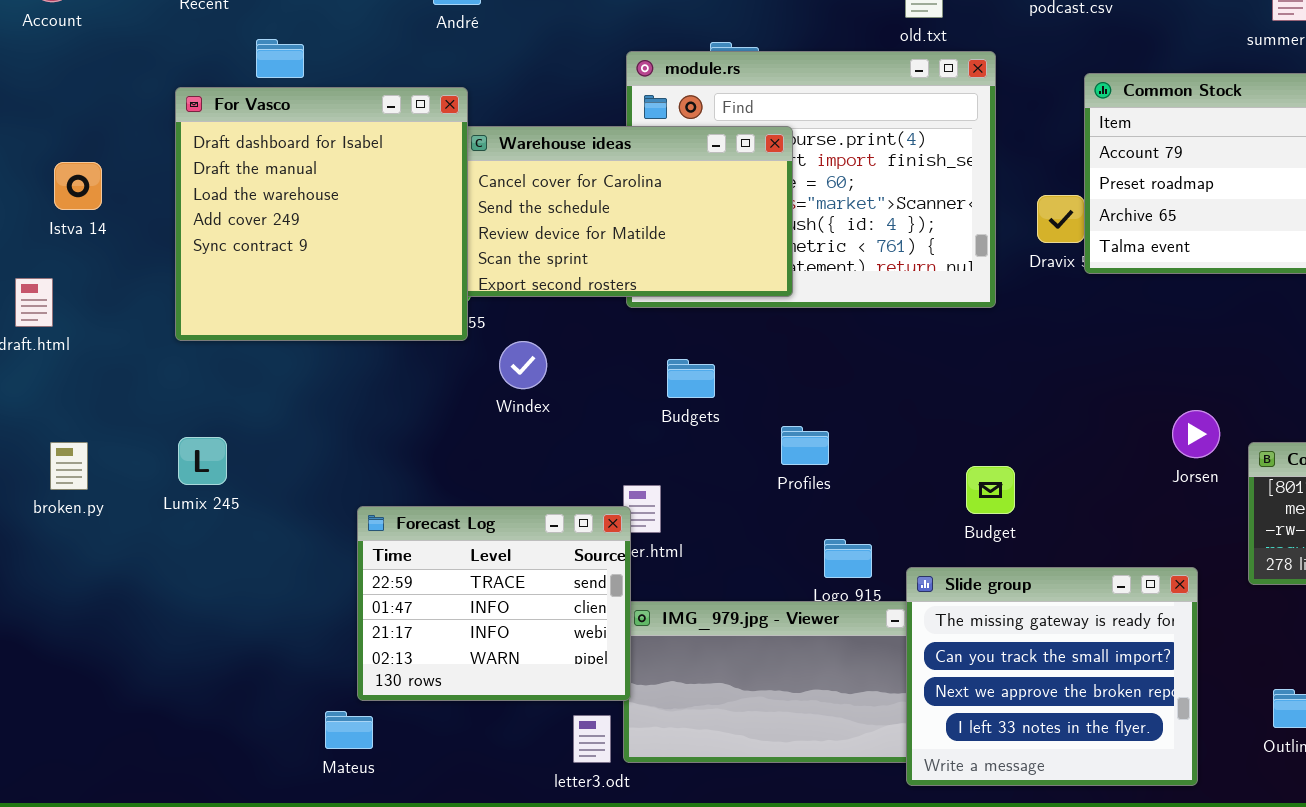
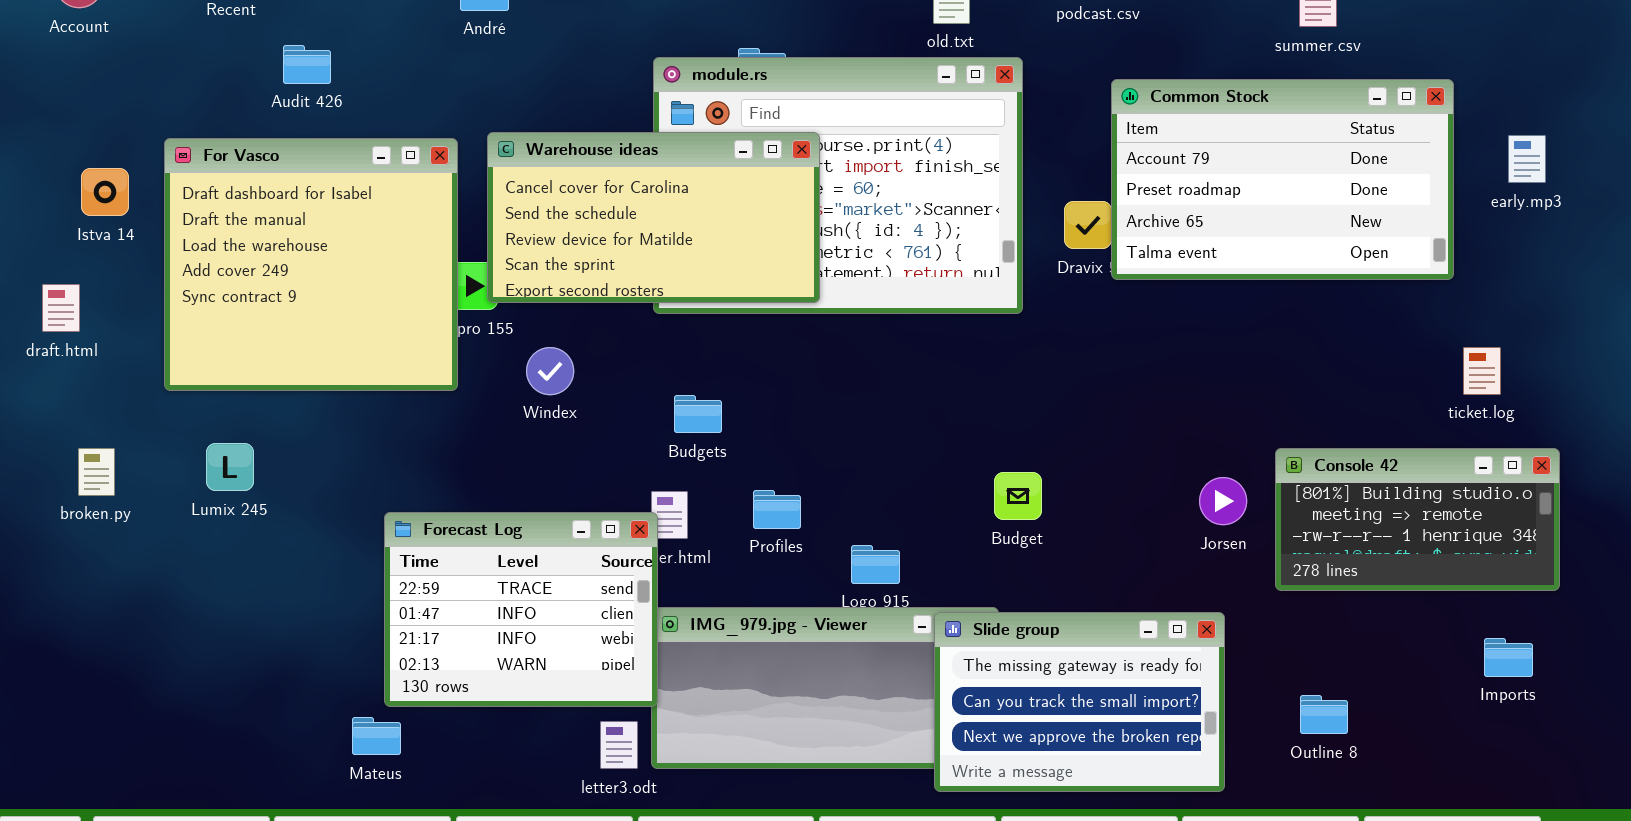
For Vasco: [175,87,468,341] -> [164,138,458,391], moved
Budgets: [667,359,715,398] -> [674,395,722,433], moved
Jorsen: [1172,410,1220,458] -> [1199,477,1247,525], moved
Profiles: [781,426,829,465] -> [753,490,801,529], moved
Slide group: [906,567,1198,786] -> [934,612,1225,792], resized

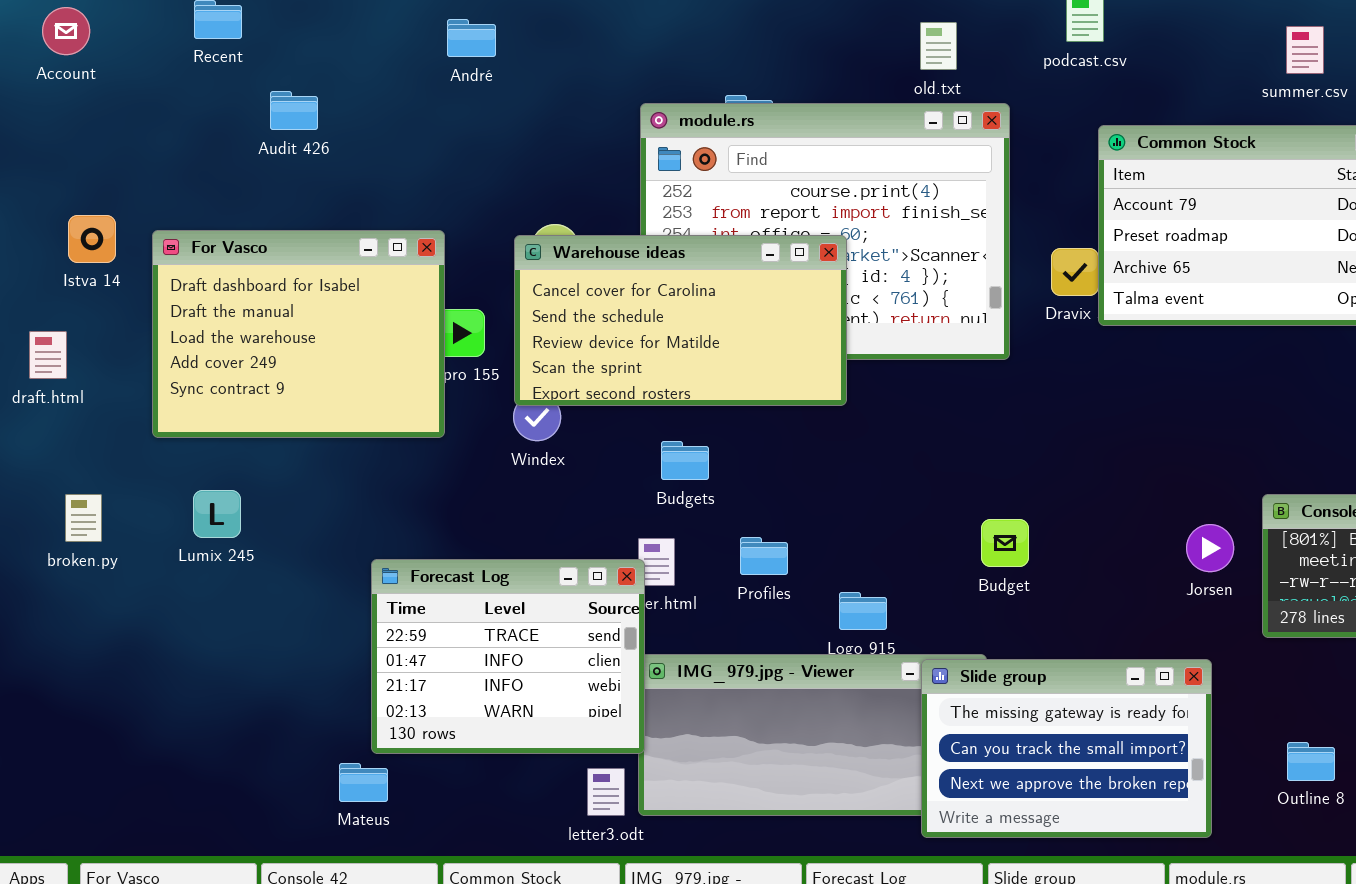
Warehouse ideas: [487,132,820,303] -> [514,235,847,406], moved
For Vasco: [164,138,458,391] -> [152,230,445,438], resized

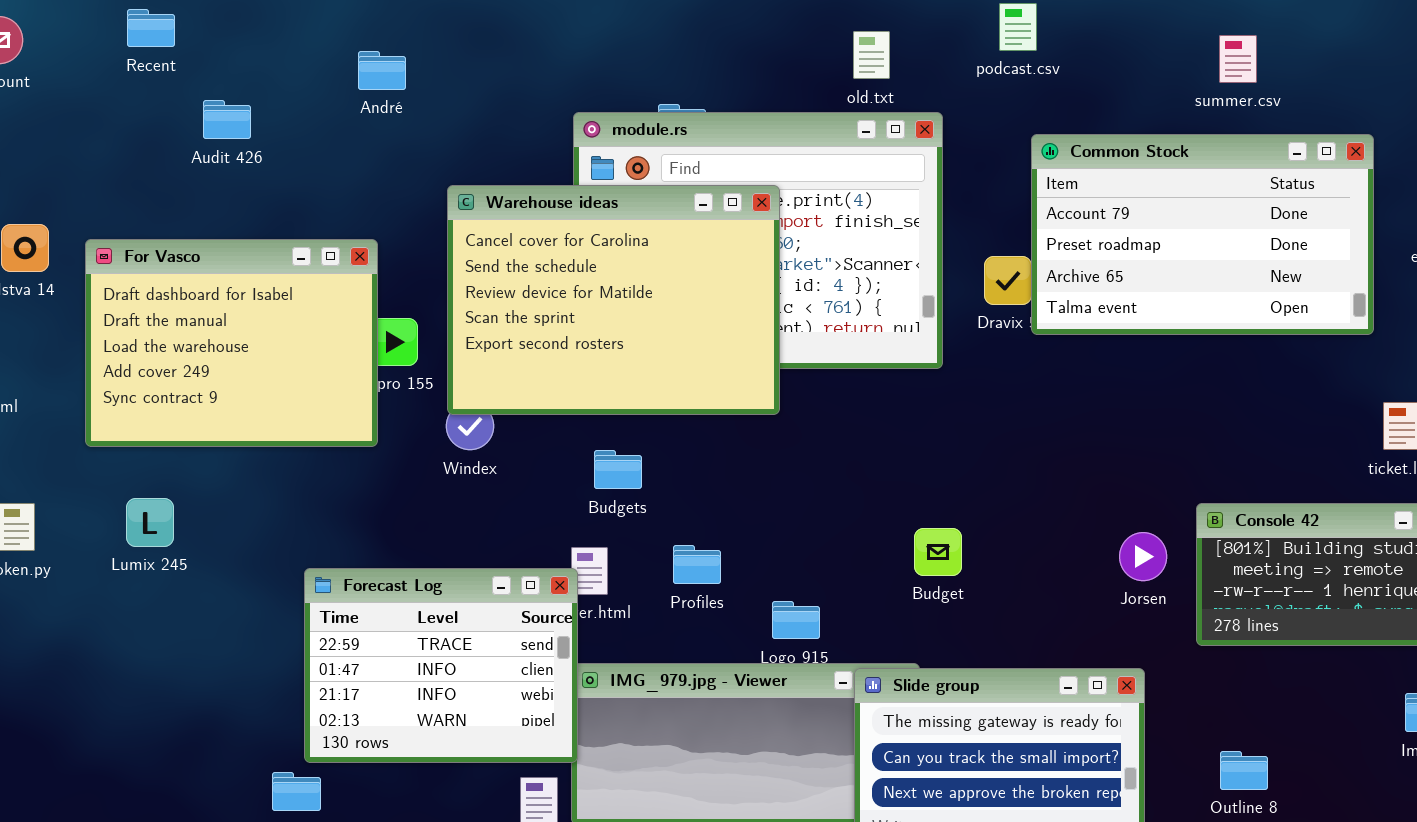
André: [447,19,496,57] -> [358,51,406,90], moved
Warehouse ideas: [514,235,847,406] -> [447,185,780,415], resized

